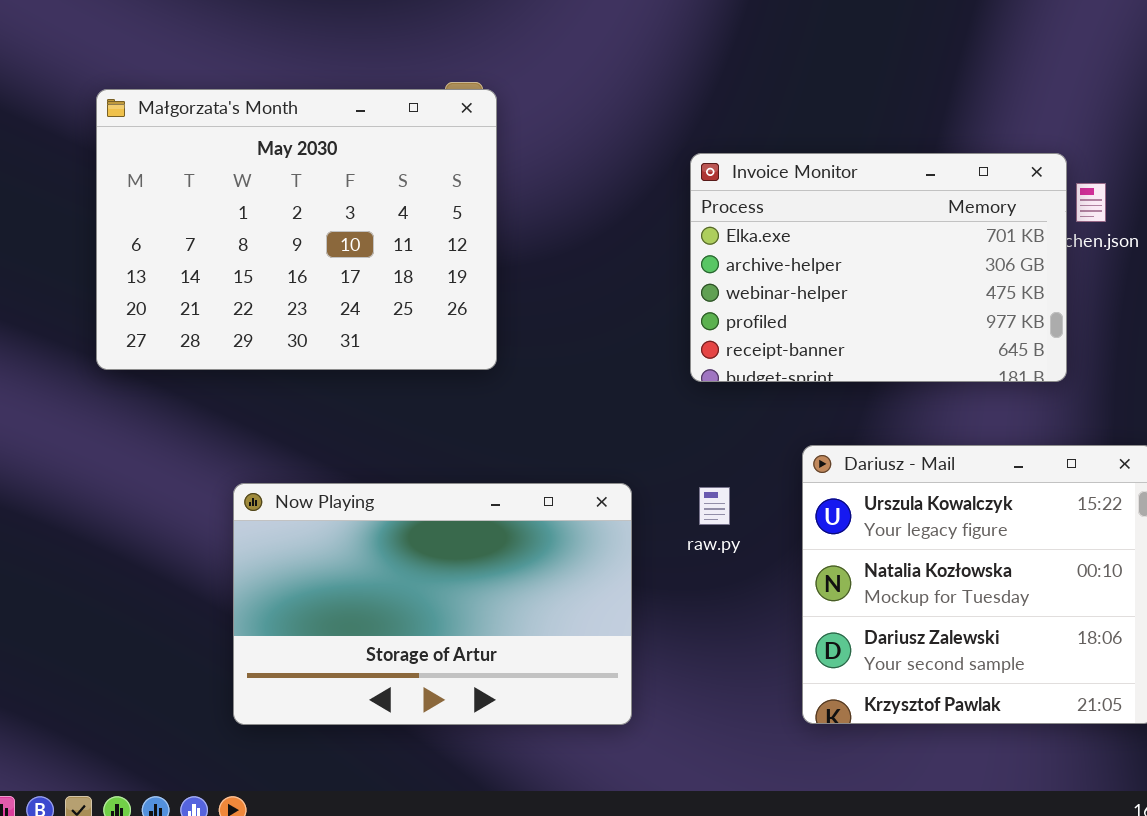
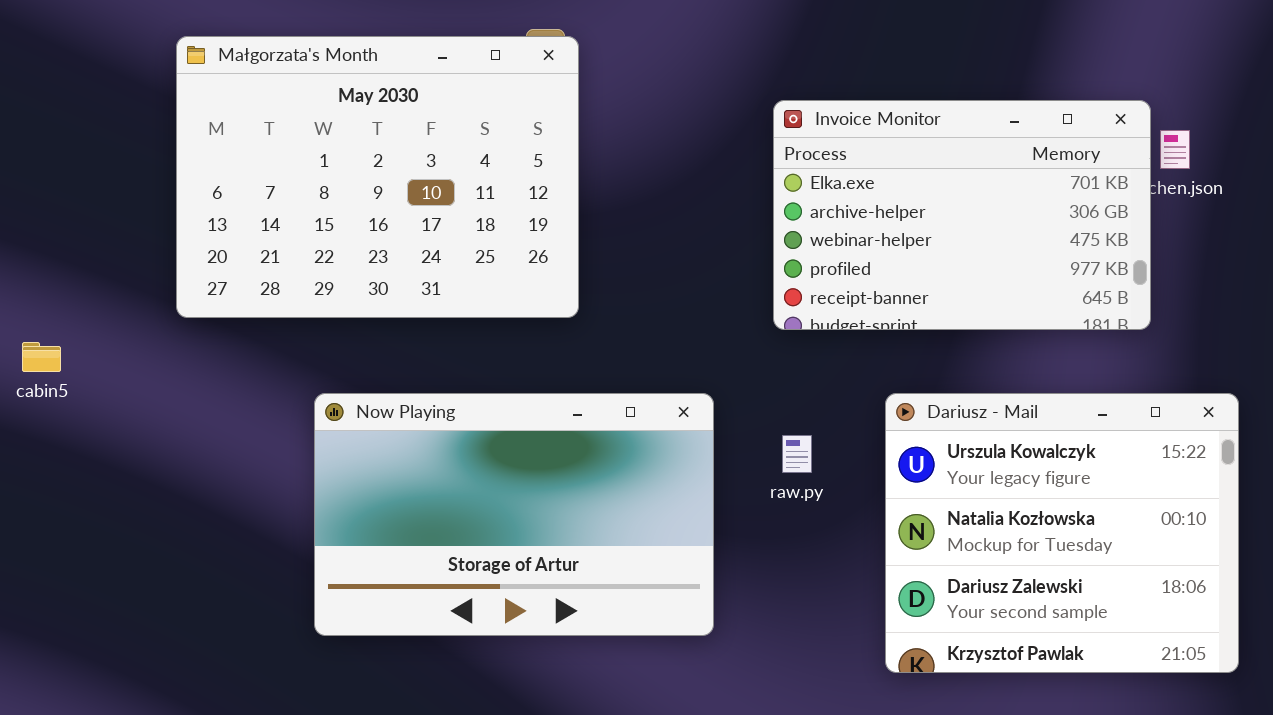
Now Playing: [233,483,632,725] -> [314,393,714,636], moved

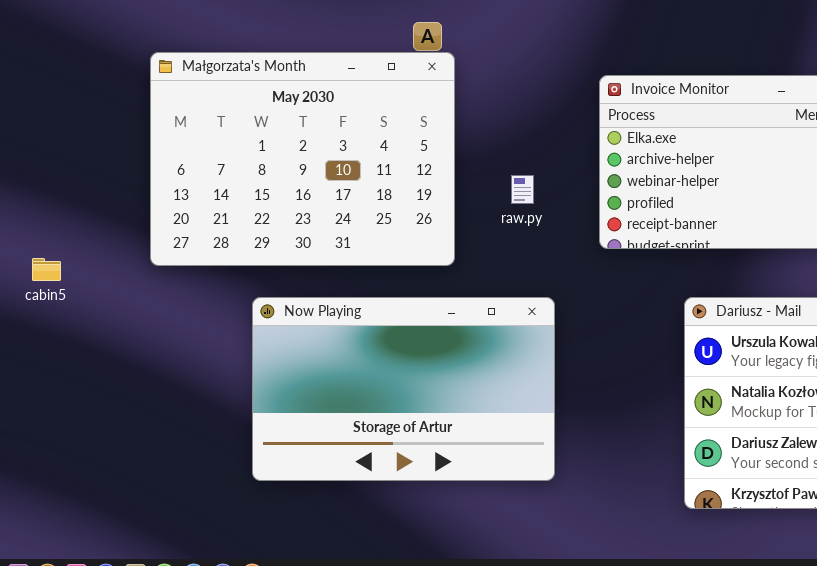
Małgorzata's Month: [176,36,579,318] -> [150,52,455,266], moved
raw.py: [782,435,812,473] -> [511,175,534,204], moved

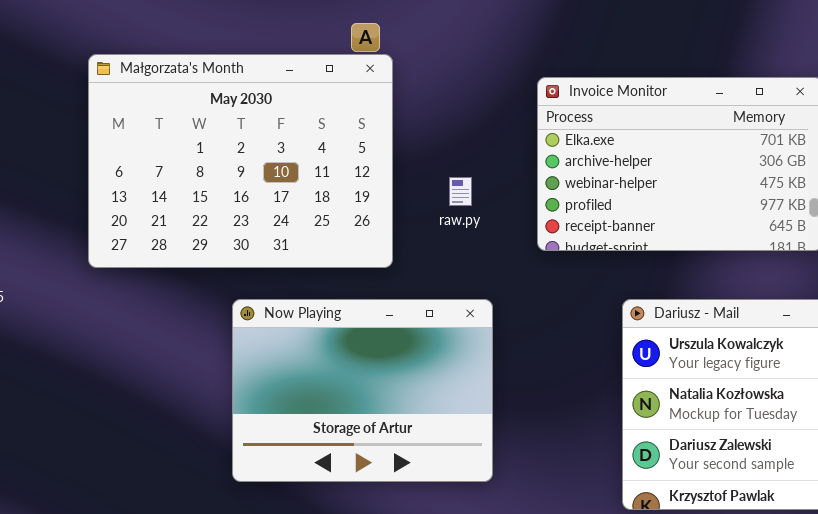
Now Playing: [252,297,555,481] -> [232,299,493,482], resized

